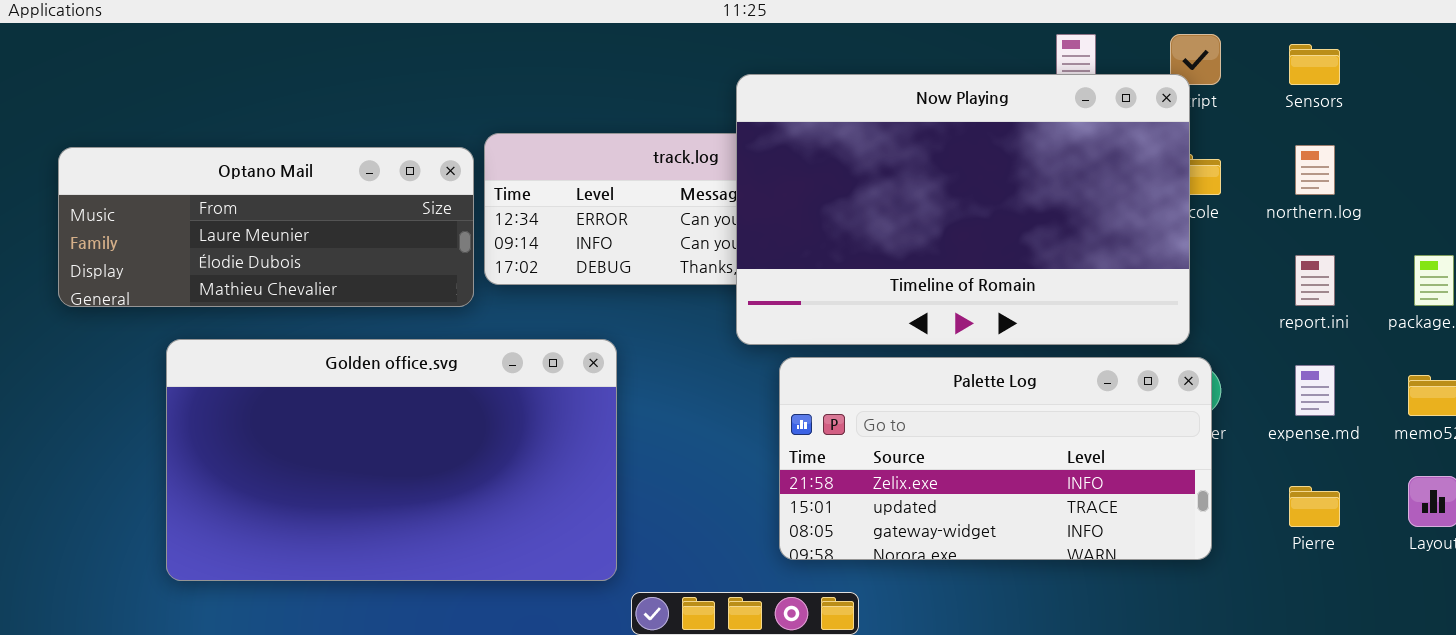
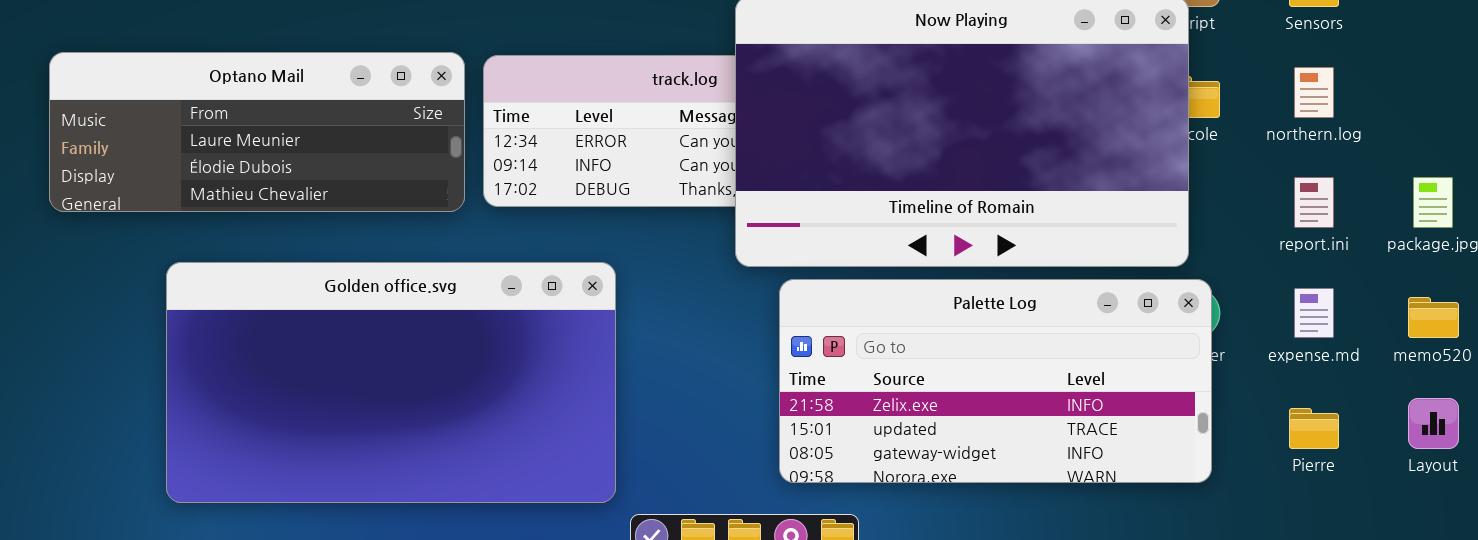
Optano Mail: [58,147,474,307] -> [49,52,465,212], moved

